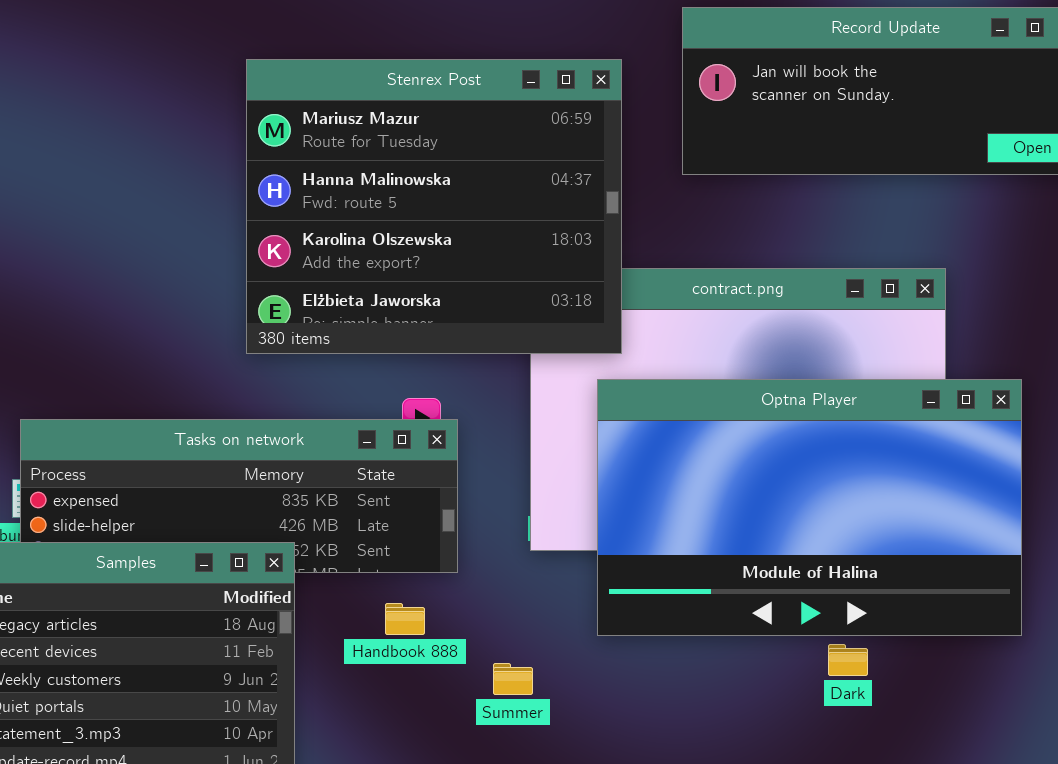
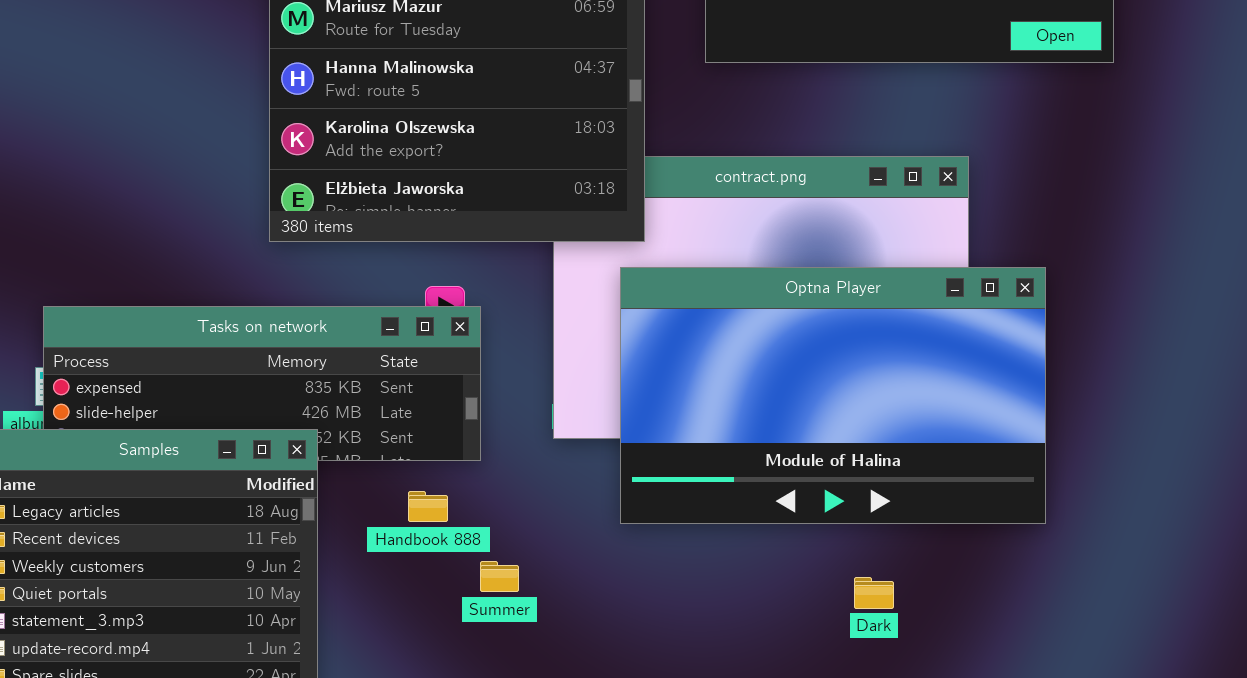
Dark: [828,644,868,676] -> [854,577,894,609], moved
Summer: [493,663,533,695] -> [480,561,519,592], moved

